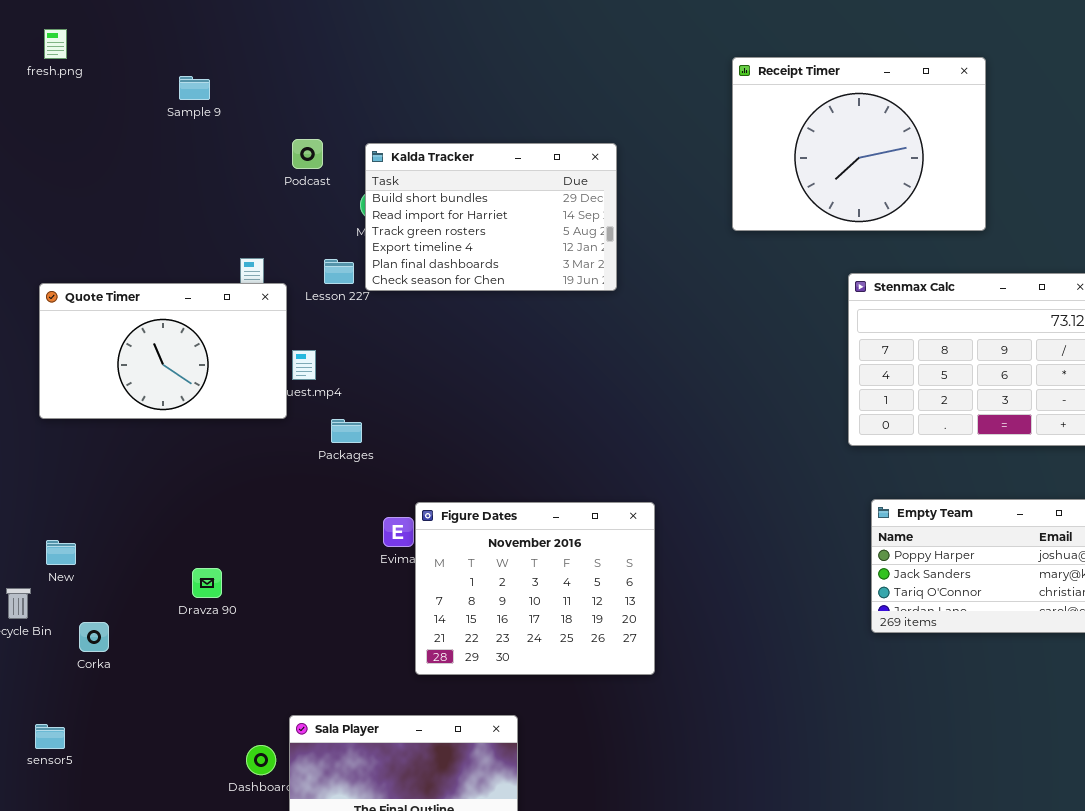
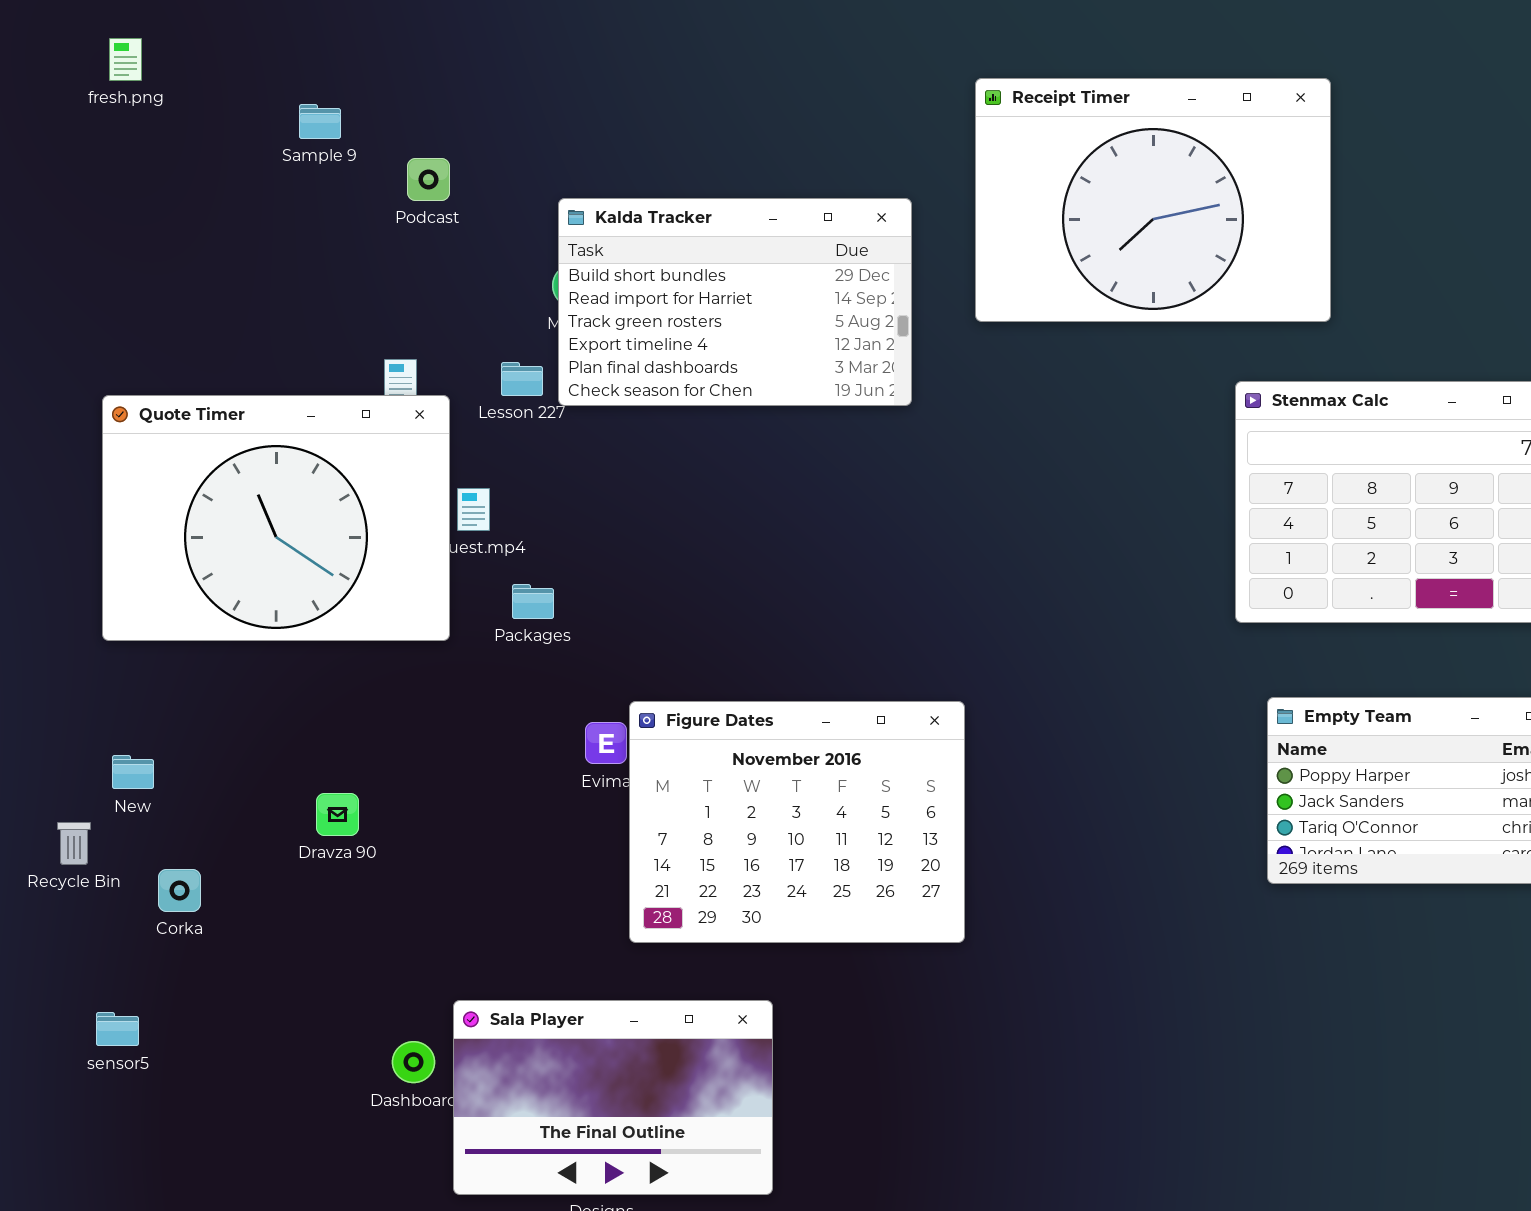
Receipt Timer: [732,57,986,231] -> [975,78,1331,322], moved
Podcast: [292,139,323,169] -> [407,158,450,201], moved
Quote Timer: [39,283,287,419] -> [102,395,450,641], resized

